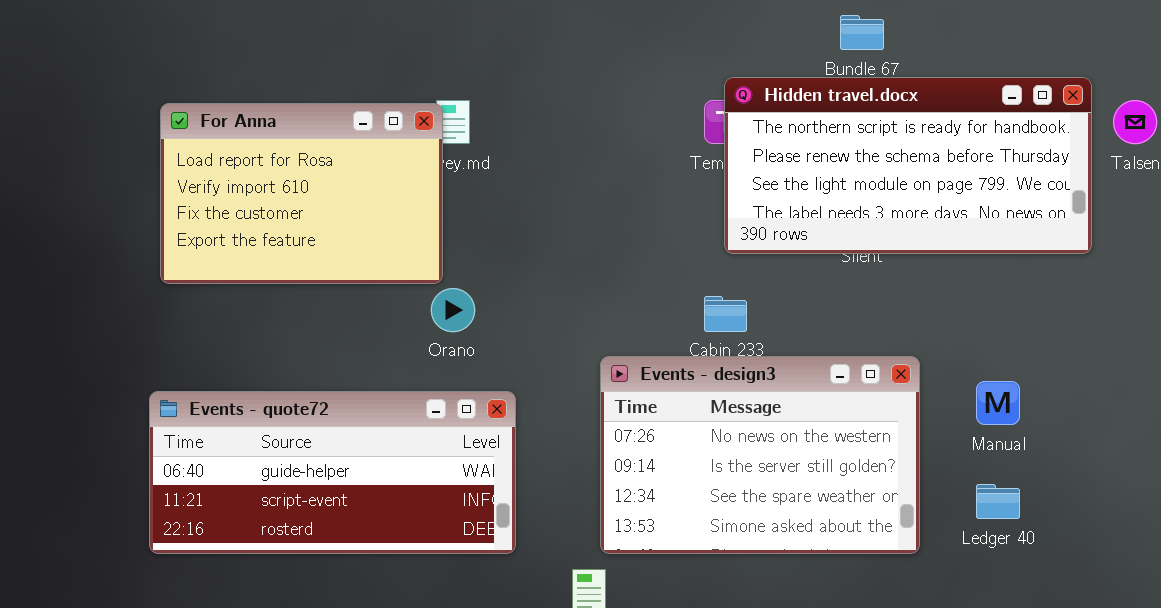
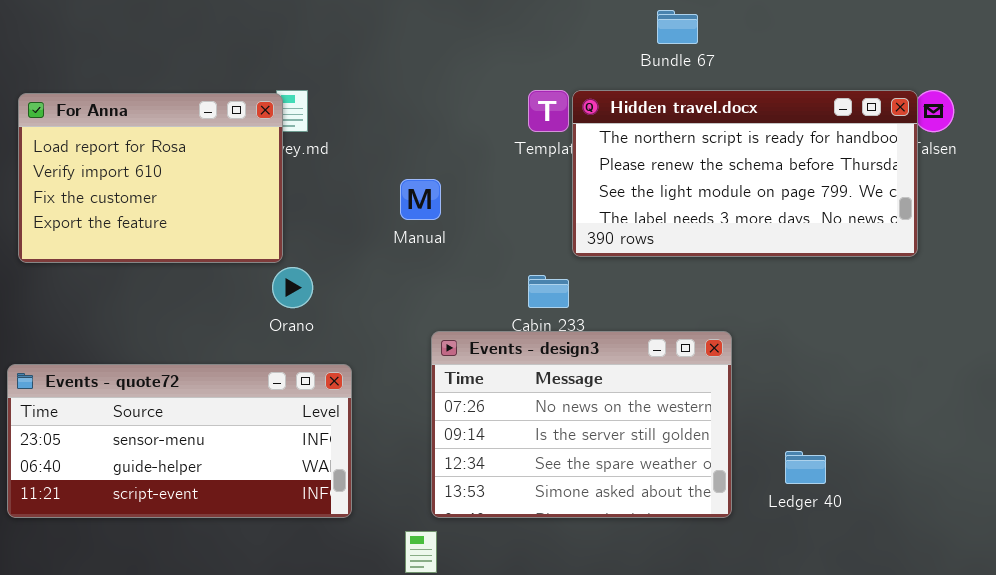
Hidden travel.docx: [724,77,1092,254] -> [572,90,918,257], moved
Manual: [976,381,1020,425] -> [400,179,441,220], moved
Events - quote72: [149,391,516,554] -> [7,364,352,518], scrolled up 1 row

